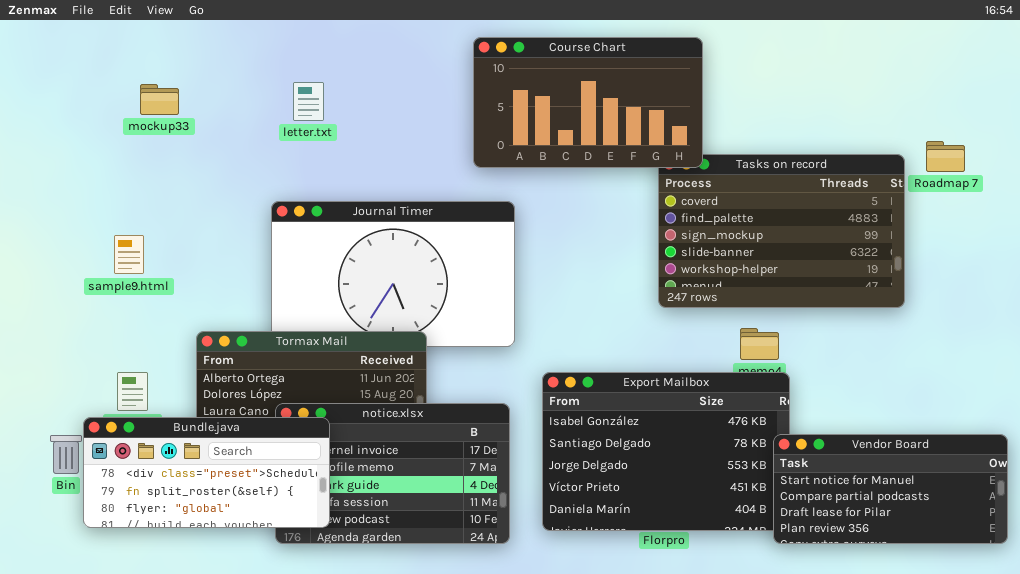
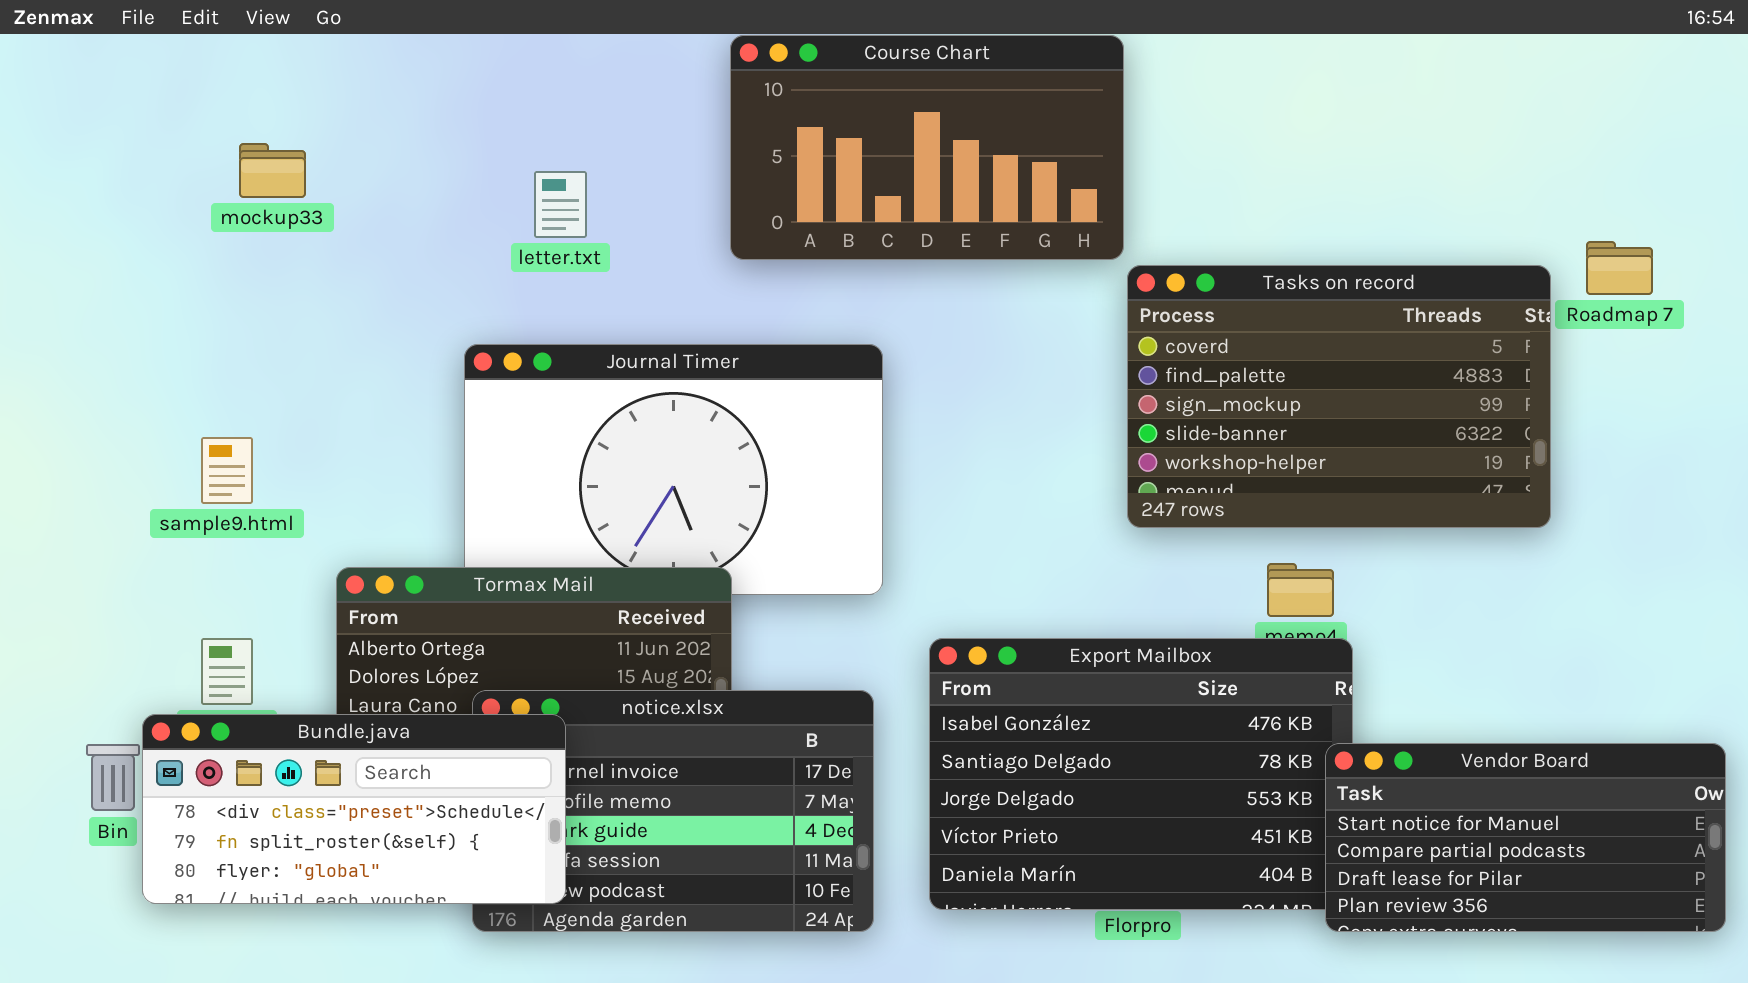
Course Chart: [473,37,703,168] -> [730,35,1124,260], moved
letter.txt: [293,82,324,121] -> [534,171,587,238], moved
sample9.html: [114,235,144,274] -> [201,437,253,504], moved

